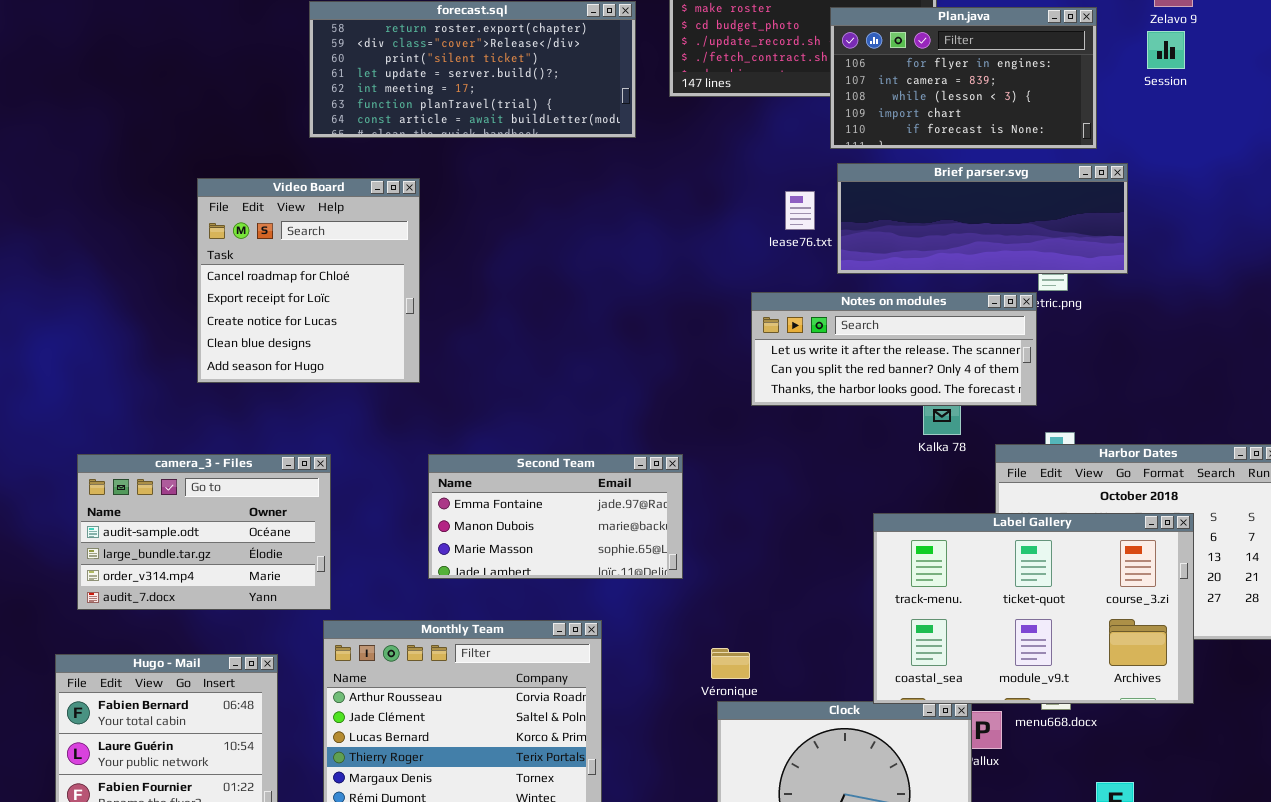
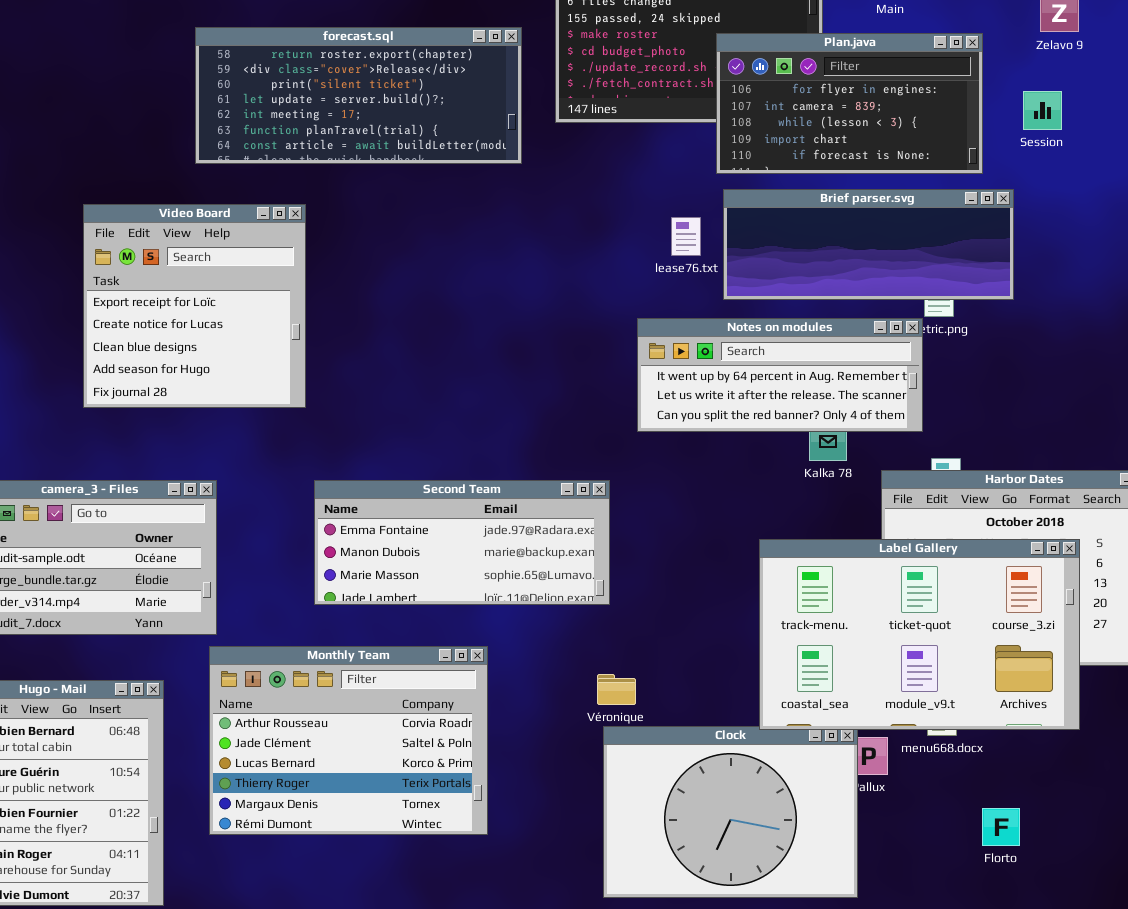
Session: [1147,31,1185,69] -> [1023,91,1062,130], moved
Video Board: [197,178,420,383] -> [83,204,306,408], scrolled down 1 row
Notes on modules: [751,292,1037,406] -> [637,318,923,432], scrolled up 1 row
Second Team: [428,454,683,579] -> [314,480,610,605], resized

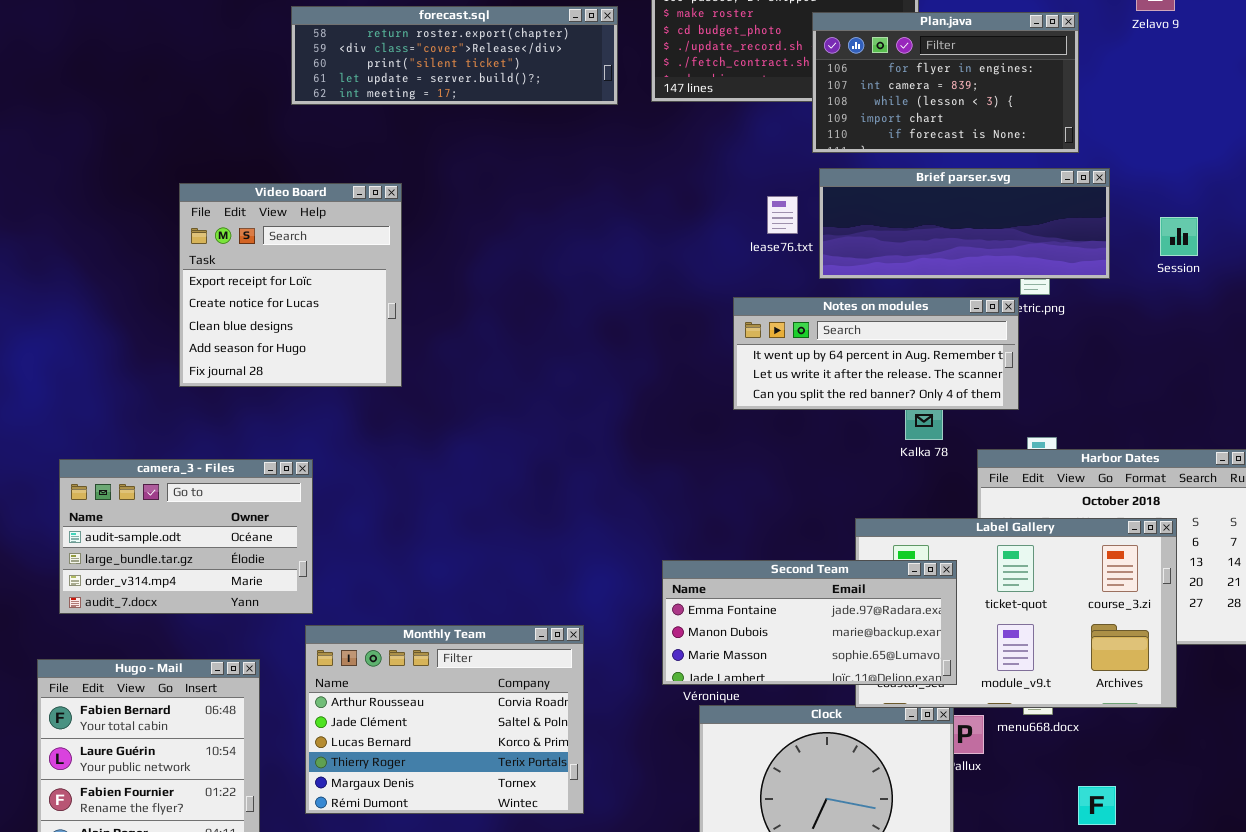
forecast.sql: [195,27,522,164] -> [291,6,618,105], resized
Session: [1023,91,1062,130] -> [1160,217,1198,256], moved
Second Team: [314,480,610,605] -> [662,560,957,685], moved

